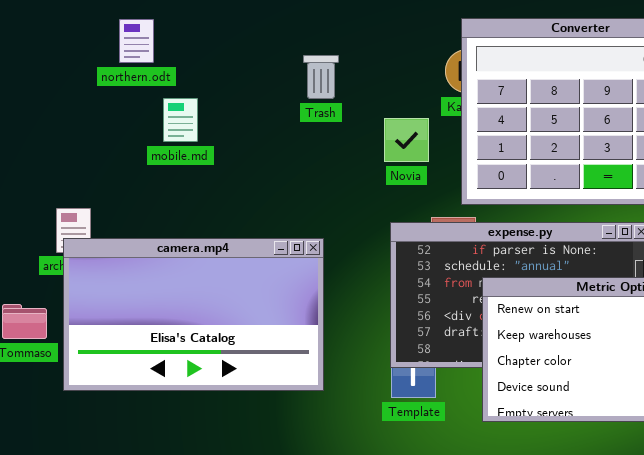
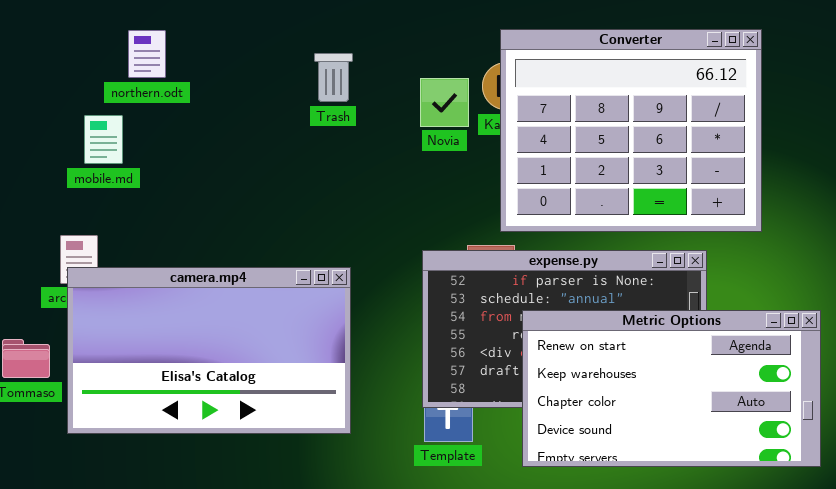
Trash: [303,55,339,99] -> [314,53,353,102], moved
mobile.md: [163,98,198,142] -> [84,115,123,164], moved
Novia: [384,118,429,162] -> [420,78,469,127], moved

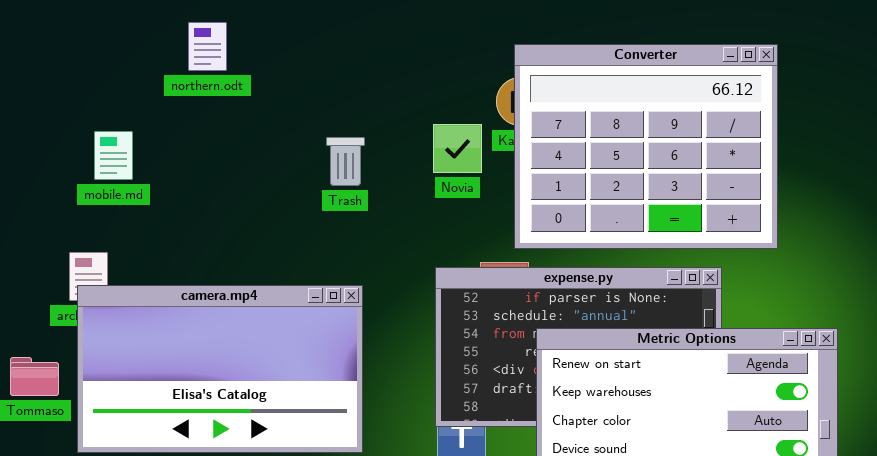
northern.odt: [128,30,166,78] -> [188,22,227,71], moved
Trash: [314,53,353,102] -> [326,137,365,186], moved
Novia: [420,78,469,127] -> [433,124,482,173], moved

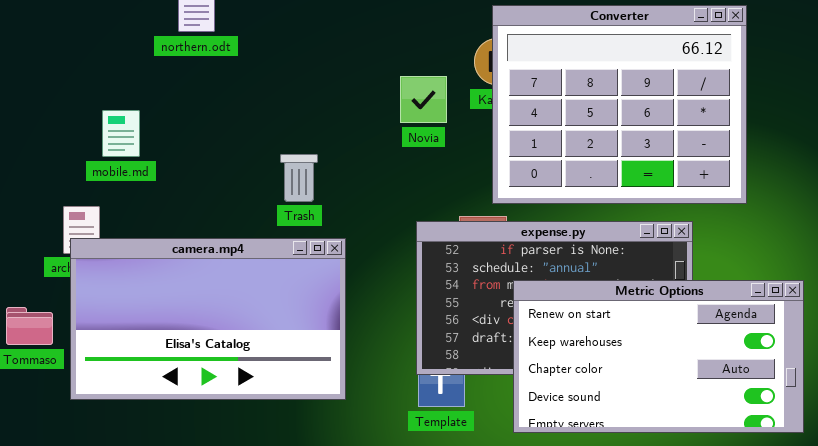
Novia: [433,124,482,173] -> [400,76,447,123], moved
mobile.md: [94,131,133,180] -> [102,110,140,157], moved
Trash: [326,137,365,186] -> [280,154,318,202], moved

